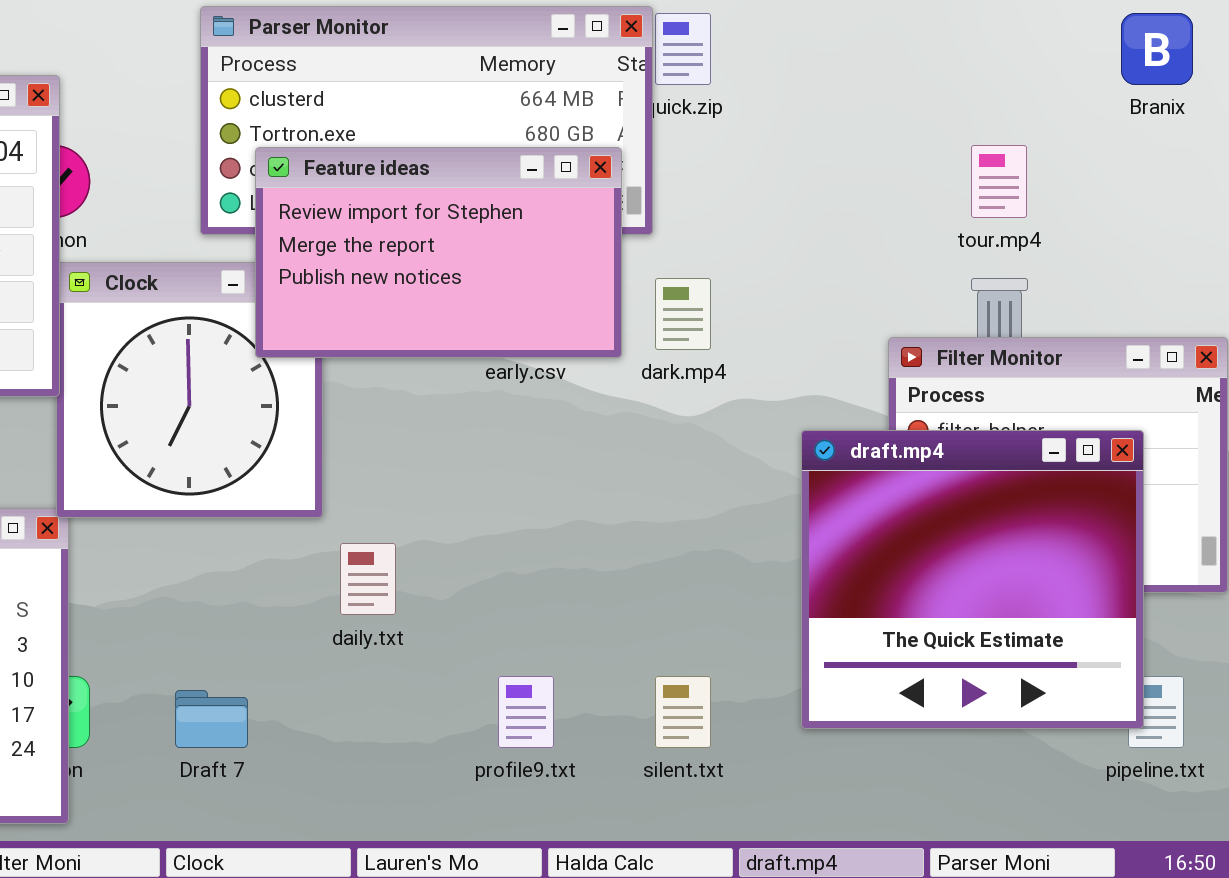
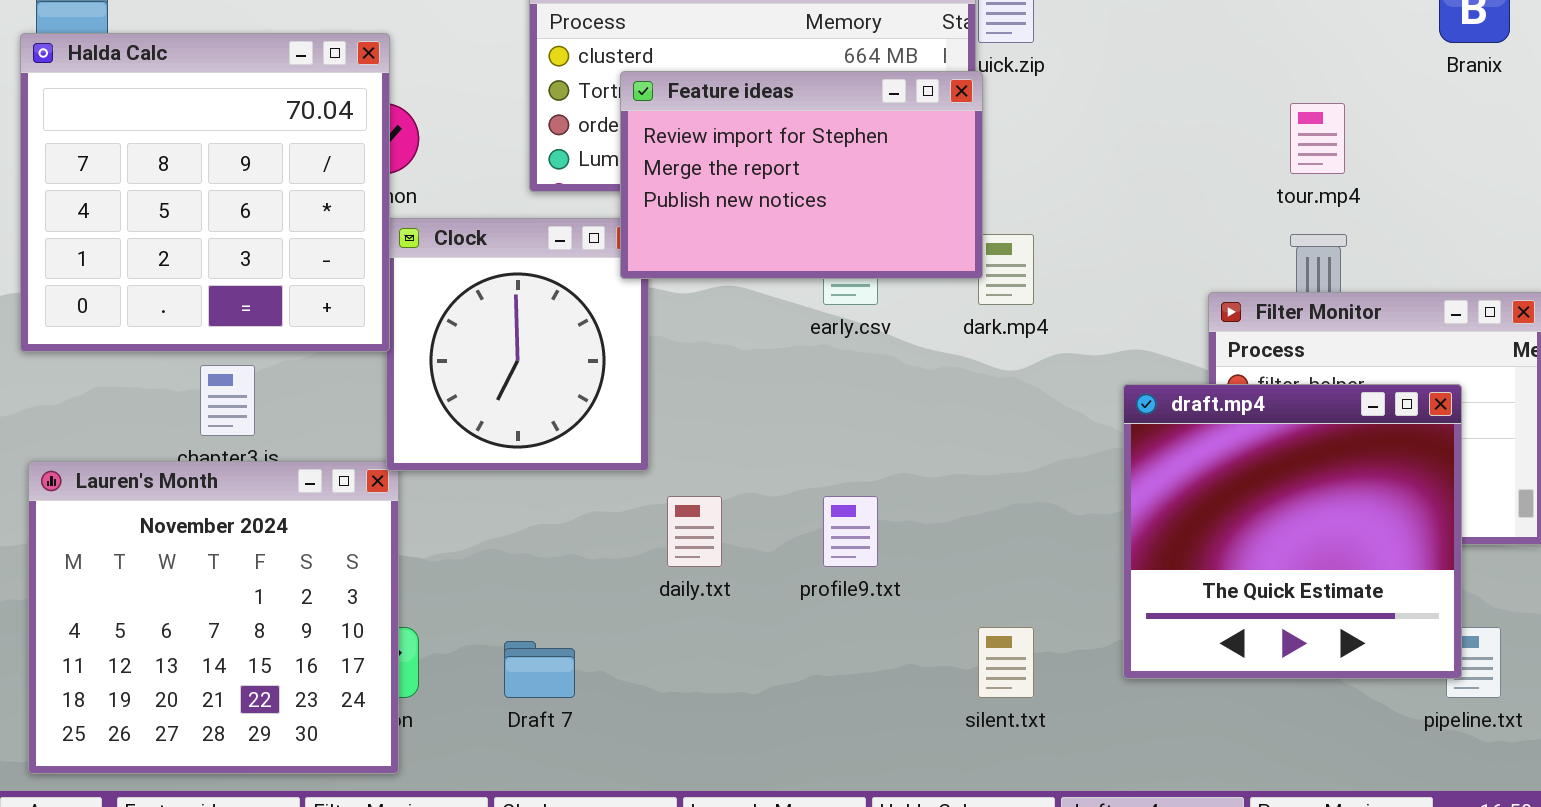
Feature ideas: [255,147,622,358] -> [620,71,983,279], moved
profile9.txt: [498,676,554,748] -> [823,496,878,567], moved

